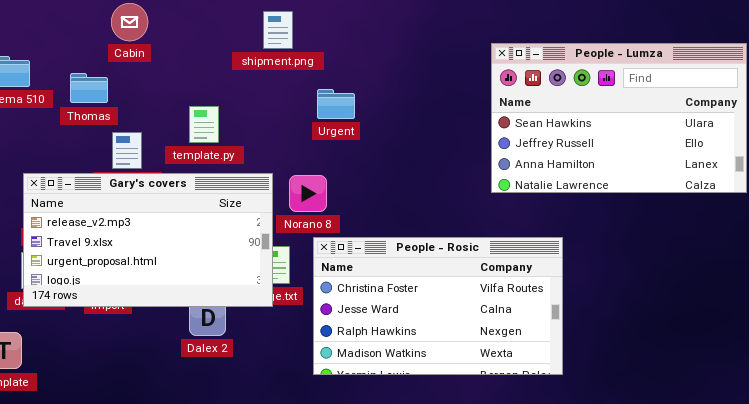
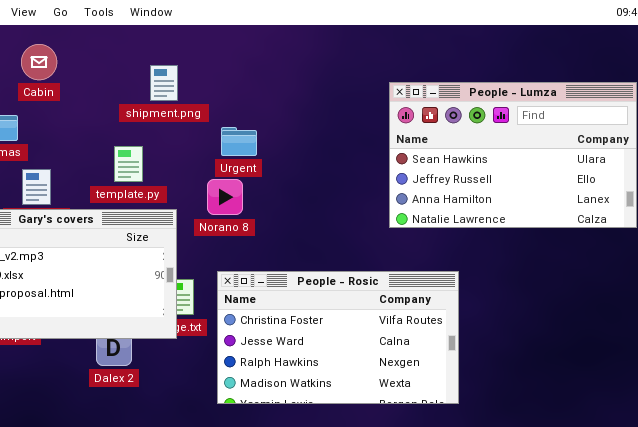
shipment.png: [263,11,293,49] -> [150,65,178,101], moved
template.py: [189,106,219,143] -> [114,146,143,182], moved
Norano 8: [289,175,327,212] -> [207,179,243,215], moved

